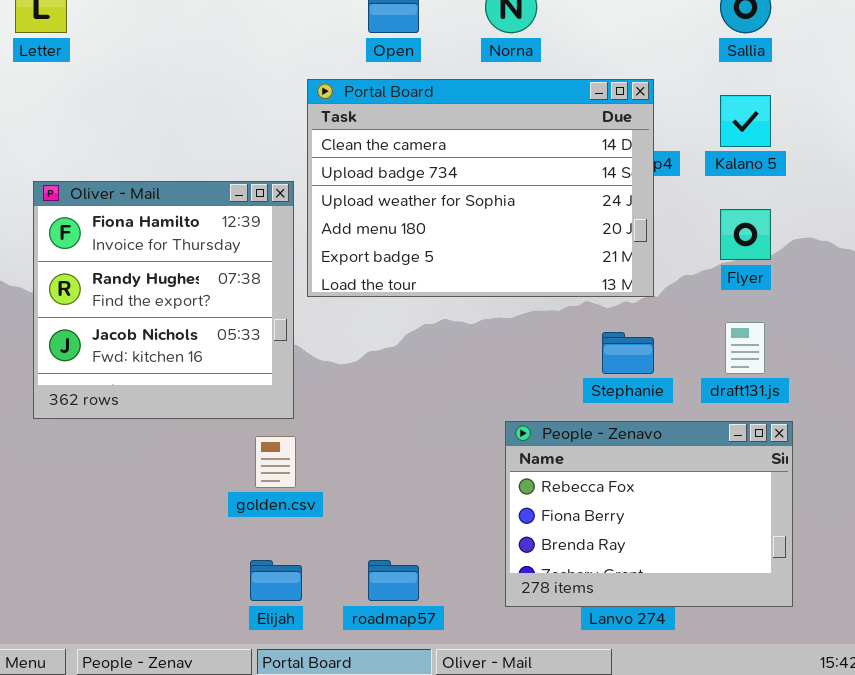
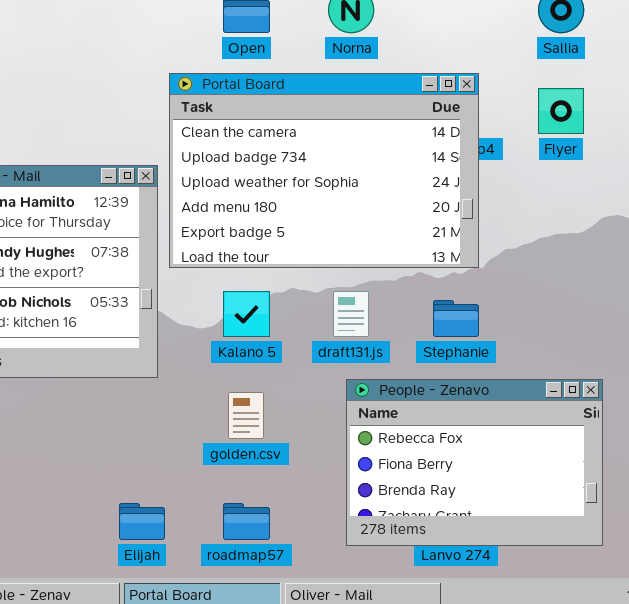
Kalano 5: [720,95,771,147] -> [223,291,270,337], moved
Flyer: [720,209,771,260] -> [538,88,584,134], moved
draft131.js: [725,322,765,374] -> [333,291,369,337], moved
golden.csv: [255,436,296,488] -> [228,392,264,439], moved

